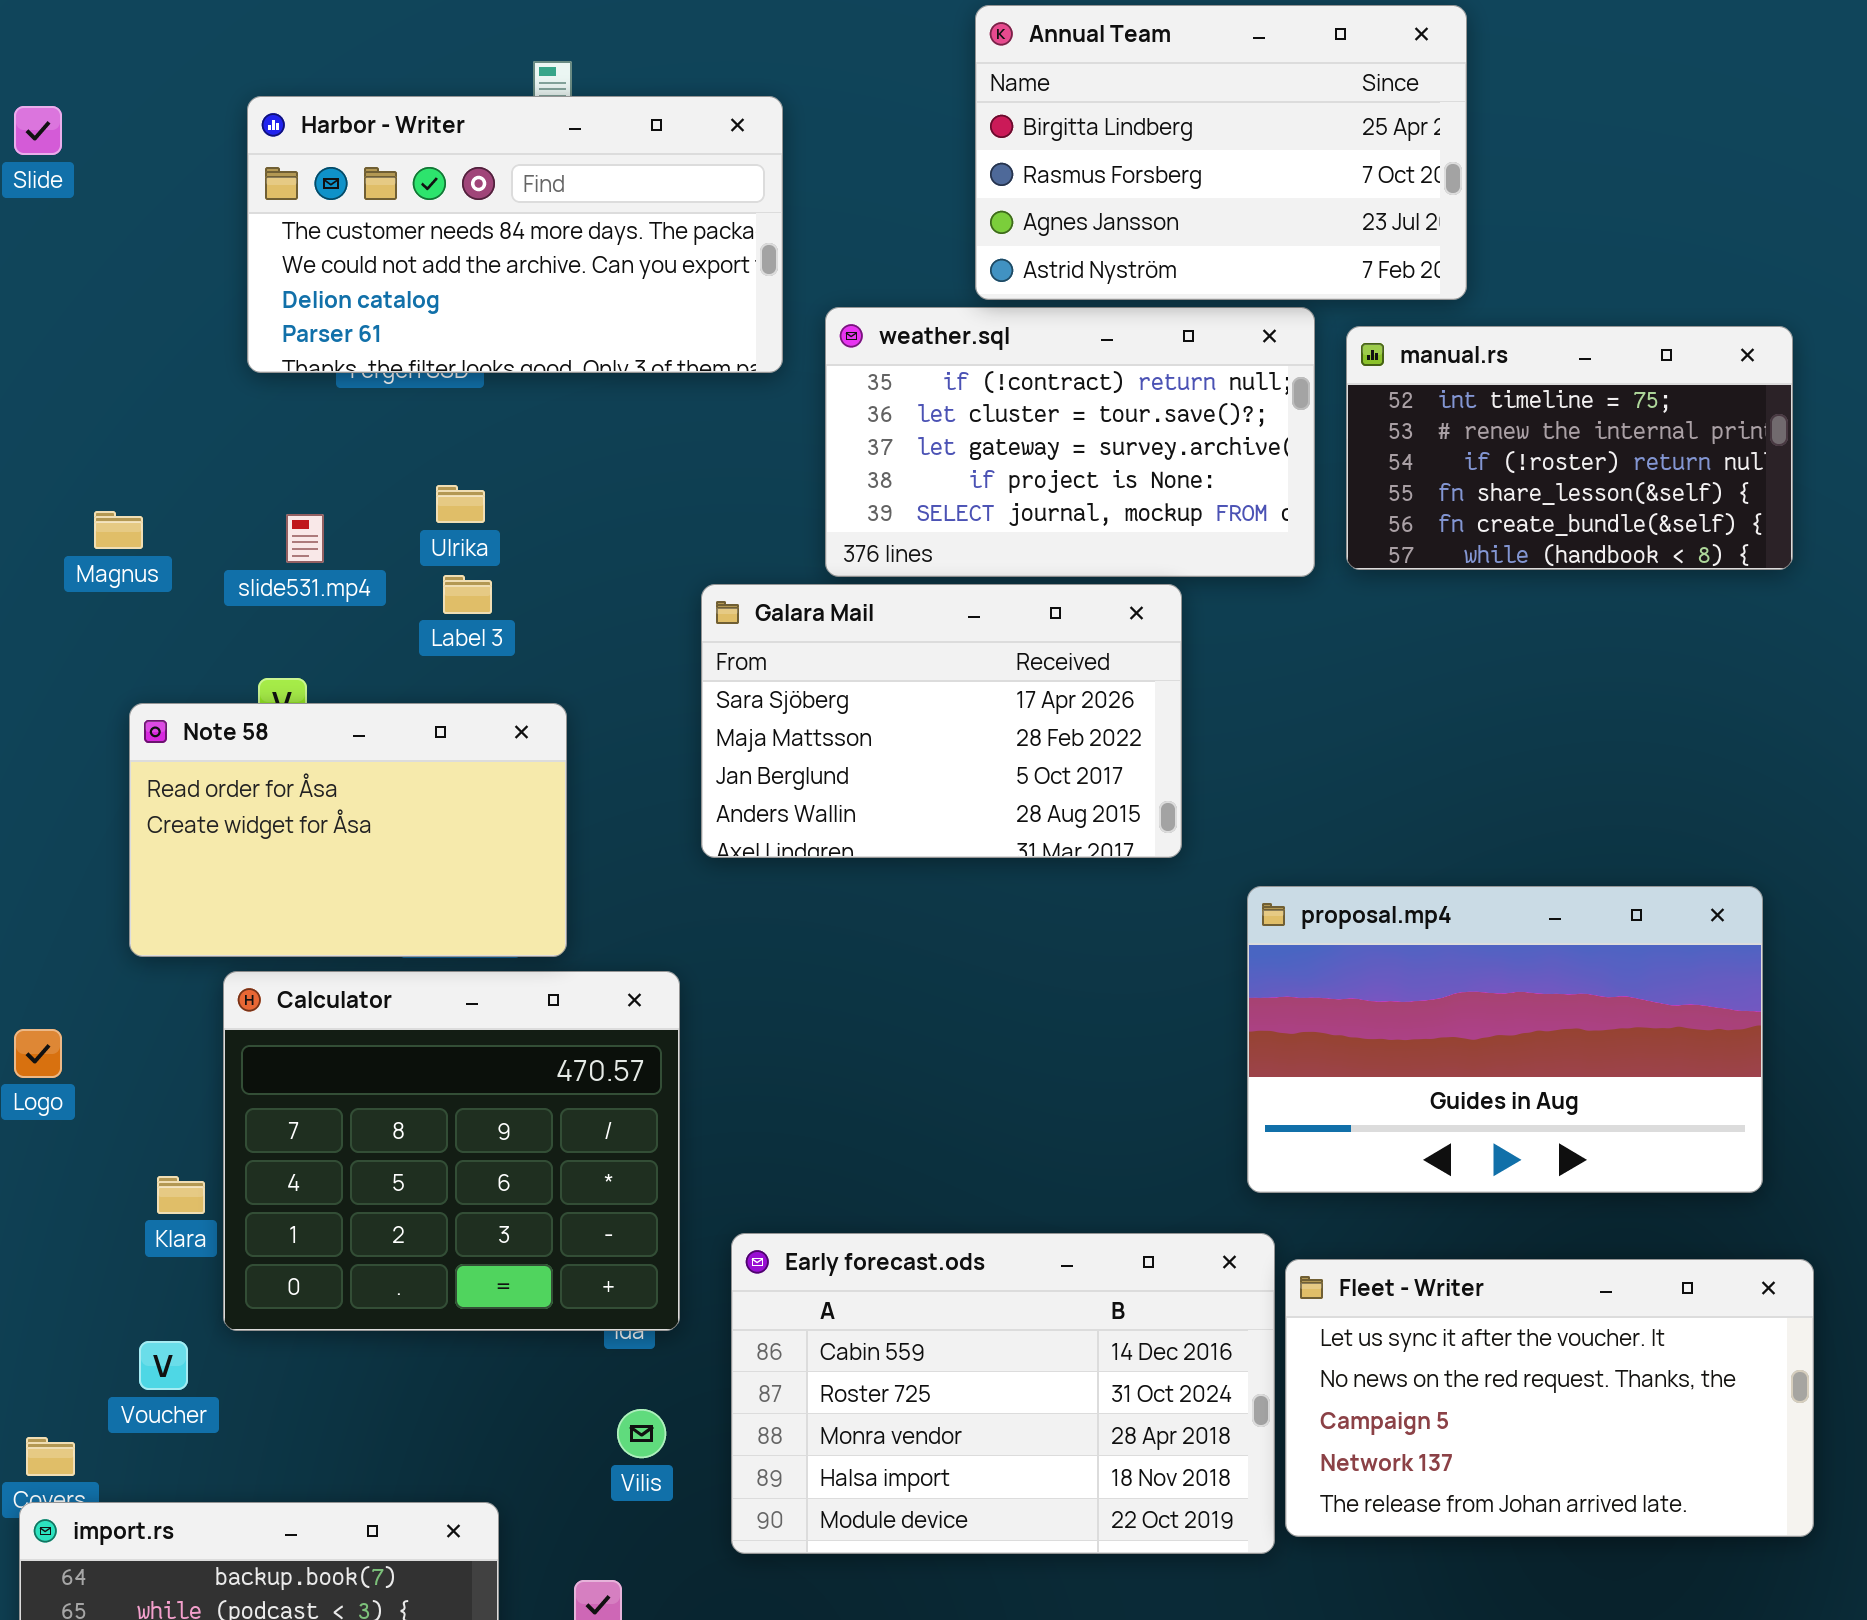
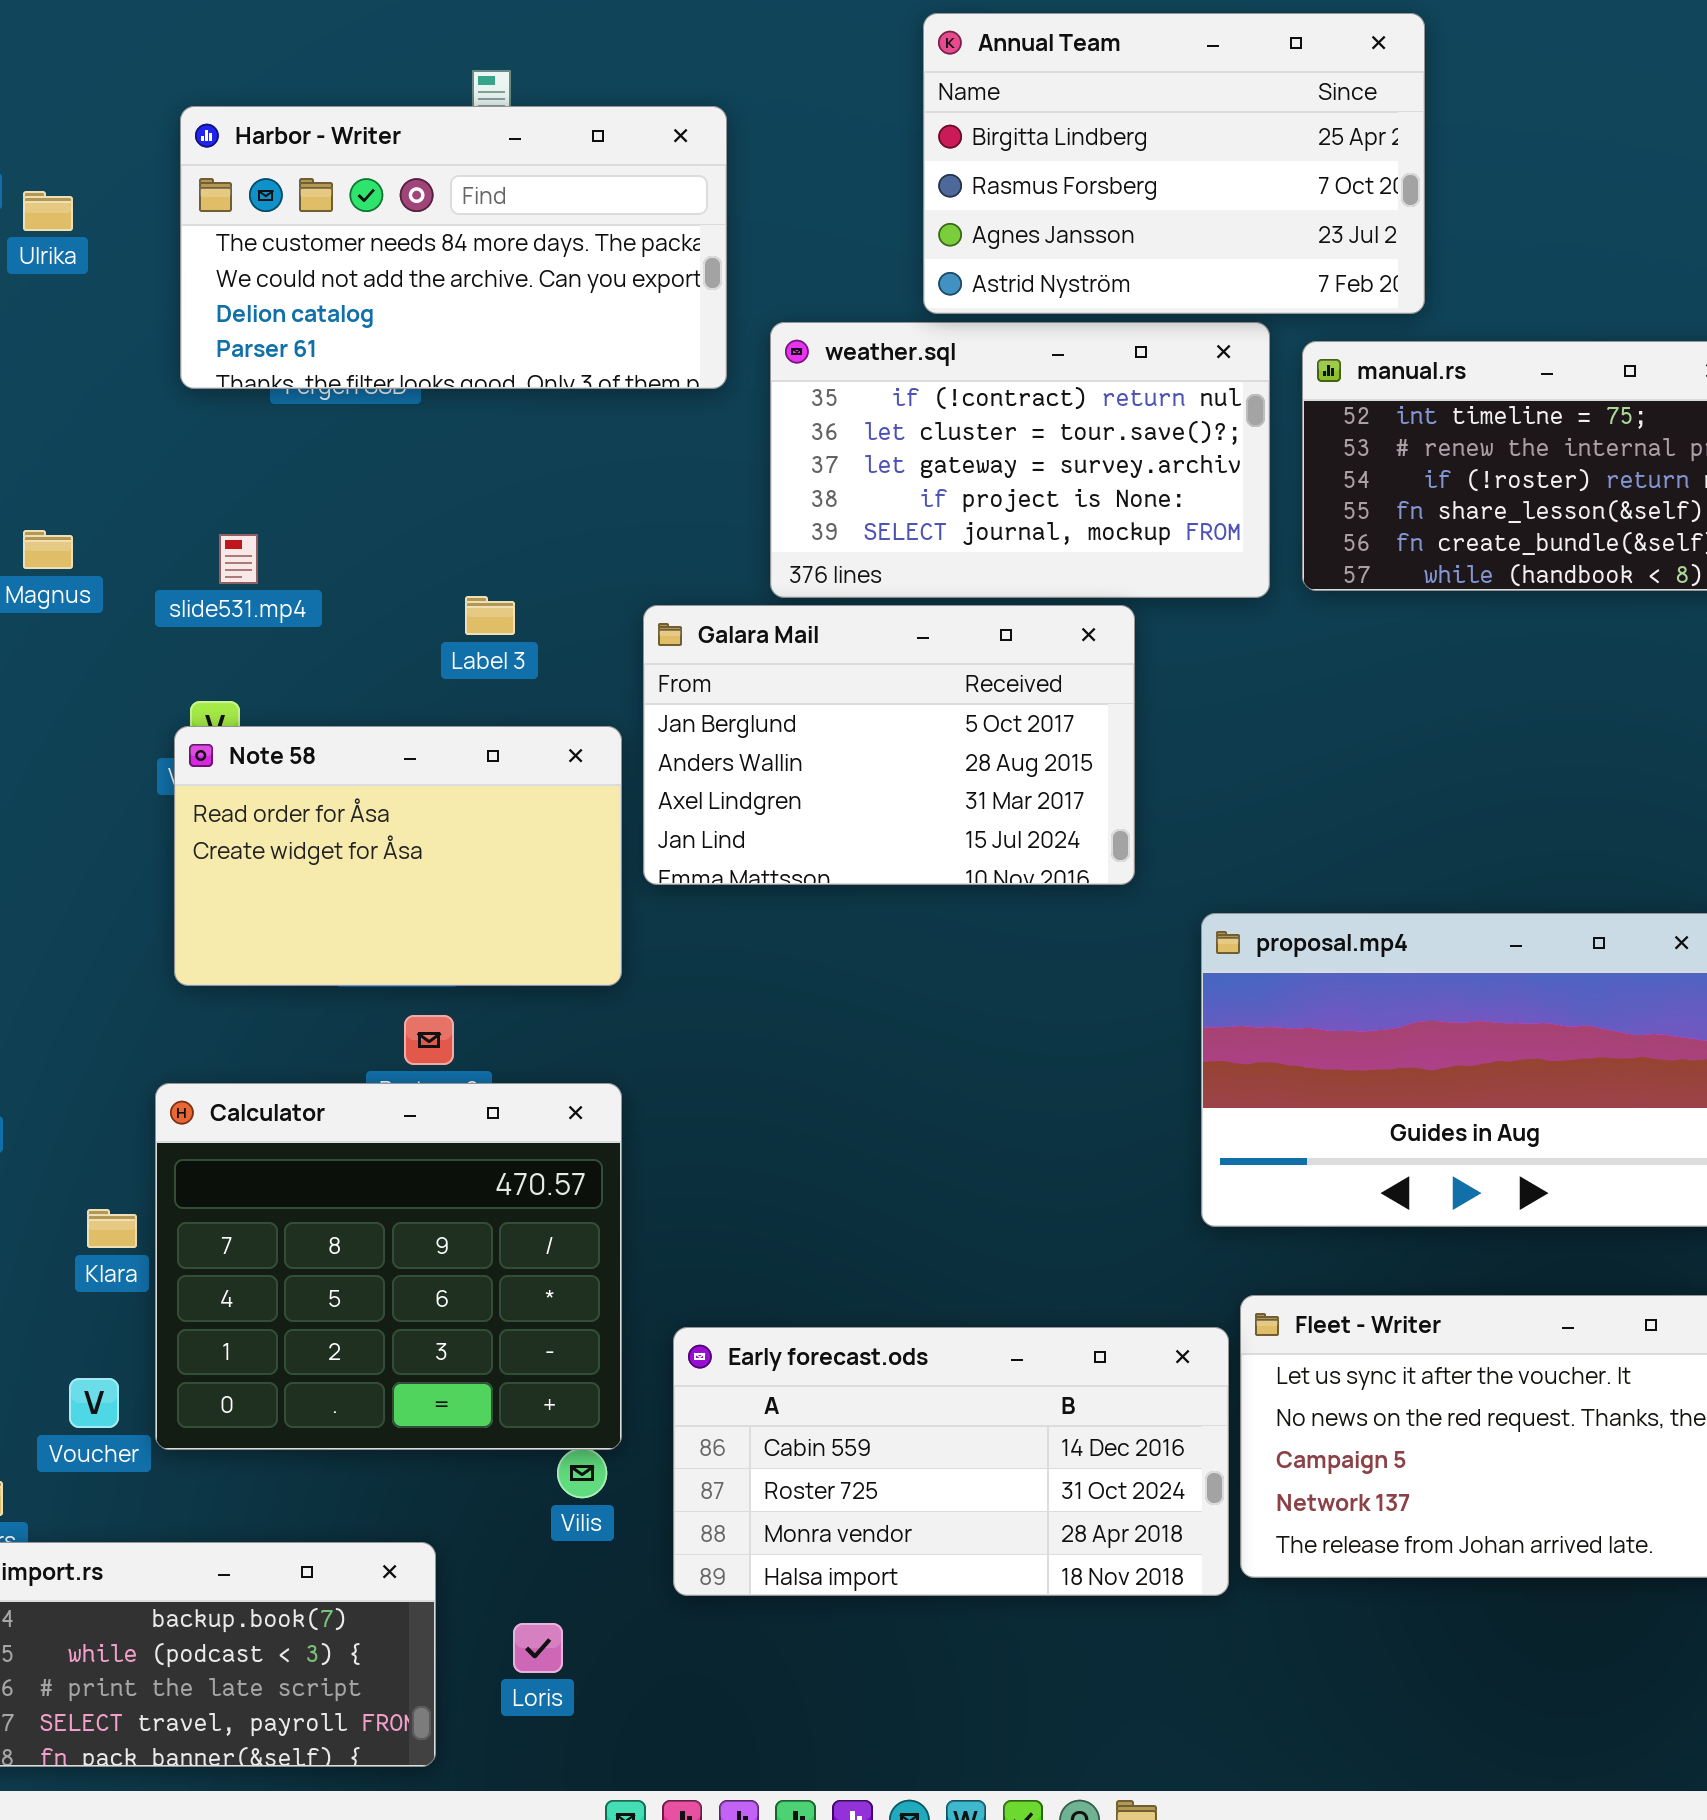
Ulrika: [436,485,485,523] -> [23,191,73,231], moved
Label 3: [443,575,492,614] -> [465,596,515,635], moved
Galara Mail: [701,584,1182,858] -> [643,605,1135,885], scrolled down 2 rows
Note 58: [129,703,567,957] -> [174,726,622,986], moved
Calculator: [223,971,680,1331] -> [155,1083,622,1450], moved
Early forecast.ods: [731,1233,1275,1554] -> [673,1327,1229,1596], resized

